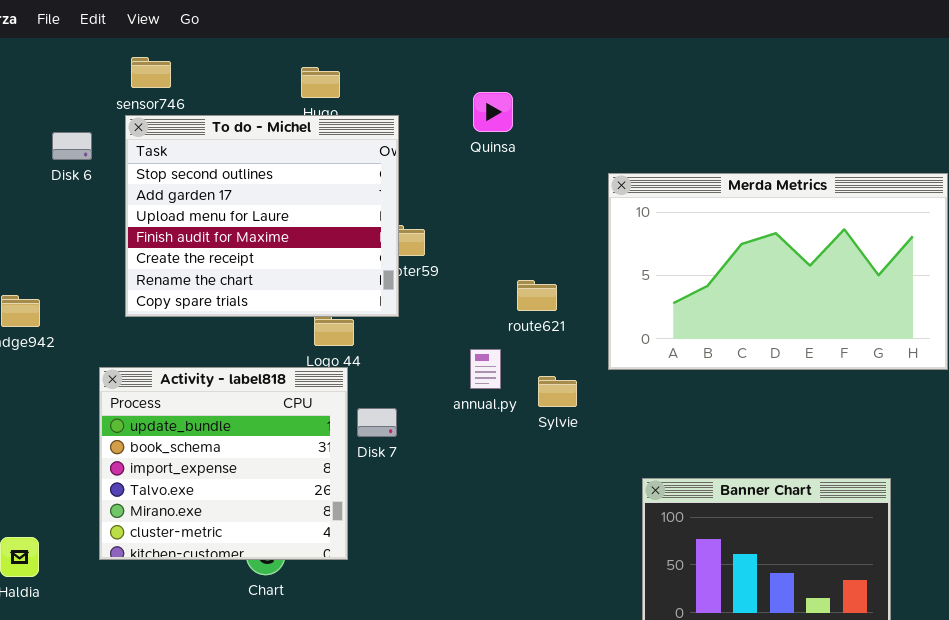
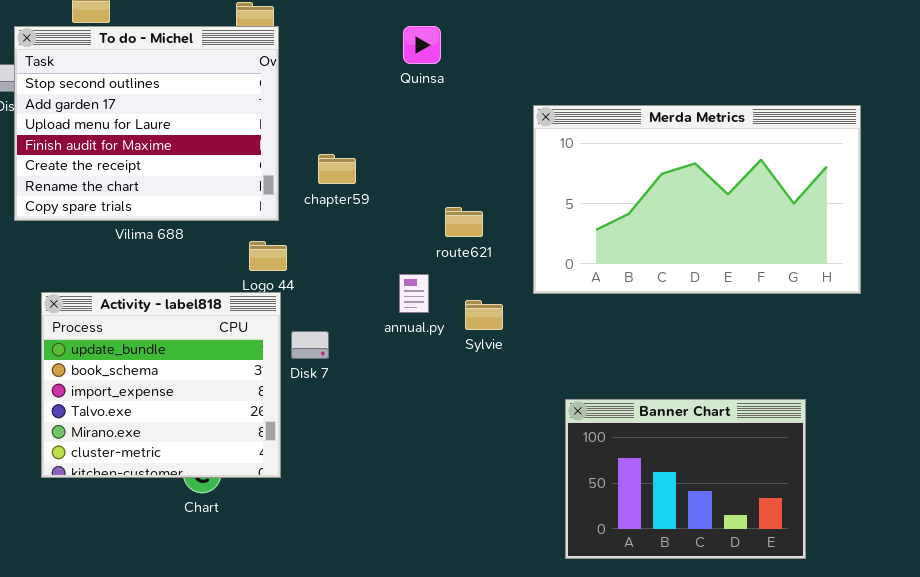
To do - Michel: [125,115,399,317] -> [14,26,279,221], moved

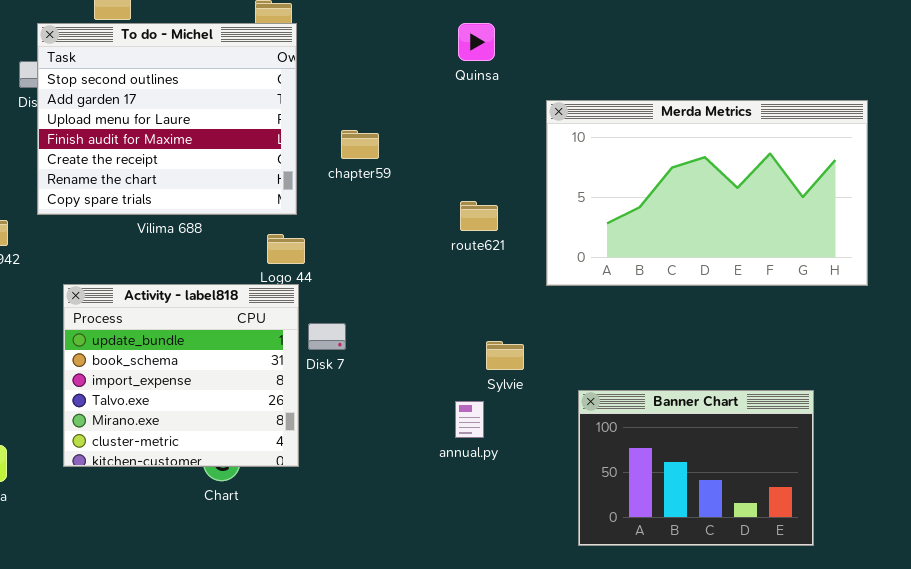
Quinsa: [403,26,441,64] -> [458,23,495,61], moved
chapter59: [318,154,356,184] -> [341,130,379,159], moved
annual.py: [399,274,429,313] -> [455,401,484,438], moved
Sylvie: [465,300,503,330] -> [486,341,524,370], moved

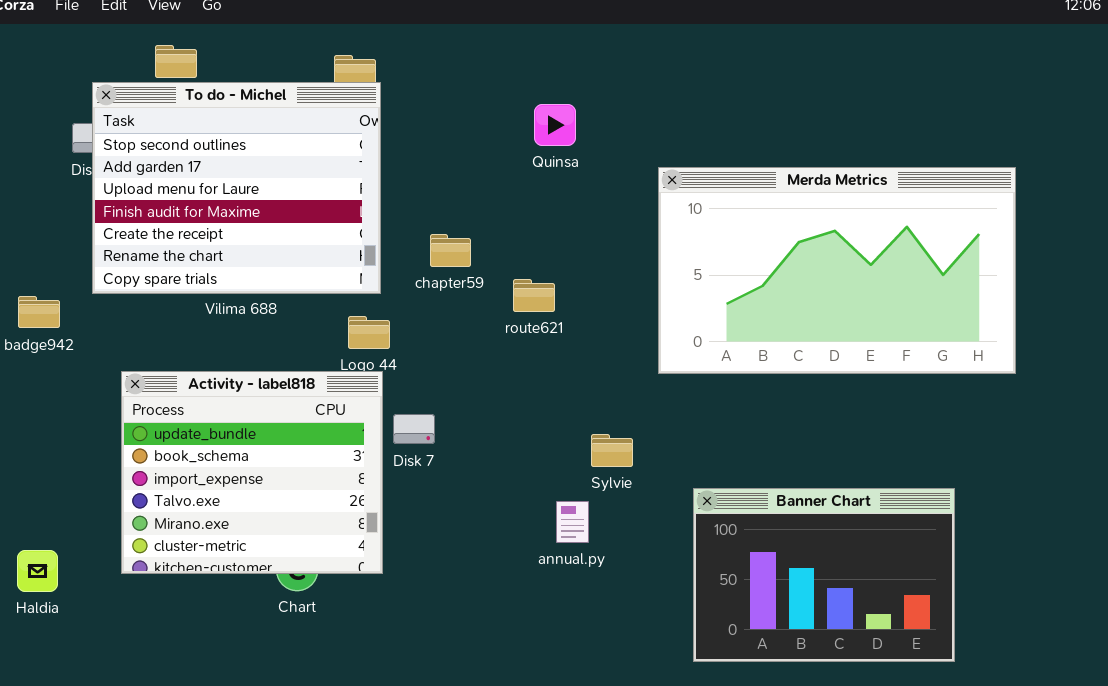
Quinsa: [458,23,495,61] -> [534,104,576,146], moved
chapter59: [341,130,379,159] -> [430,234,471,267], moved
route621: [460,201,498,231] -> [513,279,555,312], moved

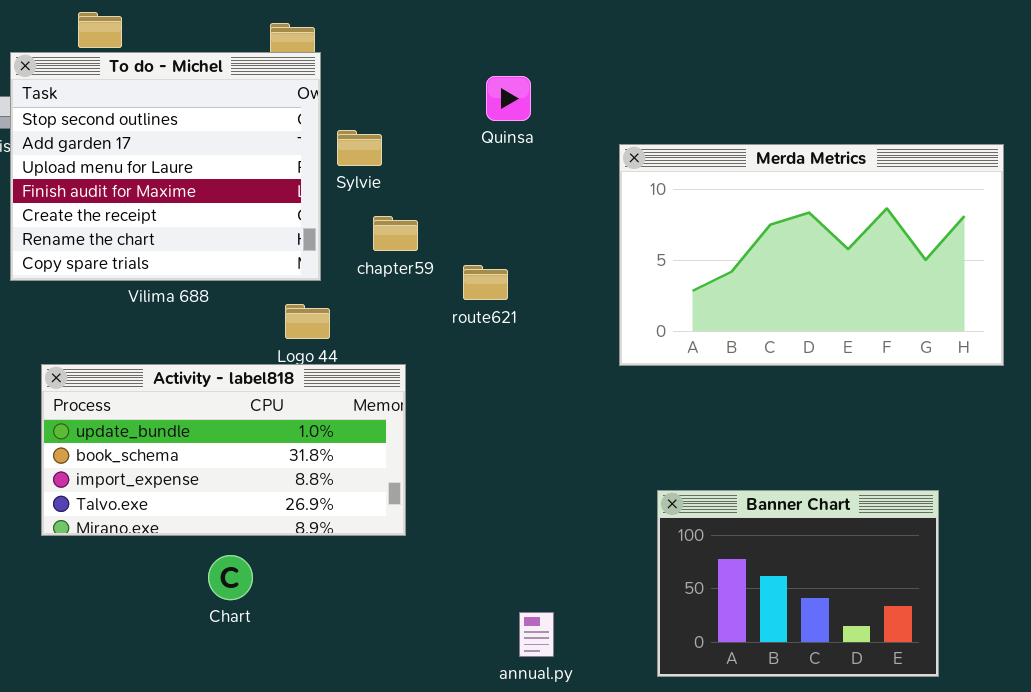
Activity - label818: [121,371,383,574] -> [41,364,406,536], resized
Sylvie: [591,434,633,467] -> [337,130,382,166], moved
annual.py: [556,501,589,543] -> [519,612,554,657], moved

